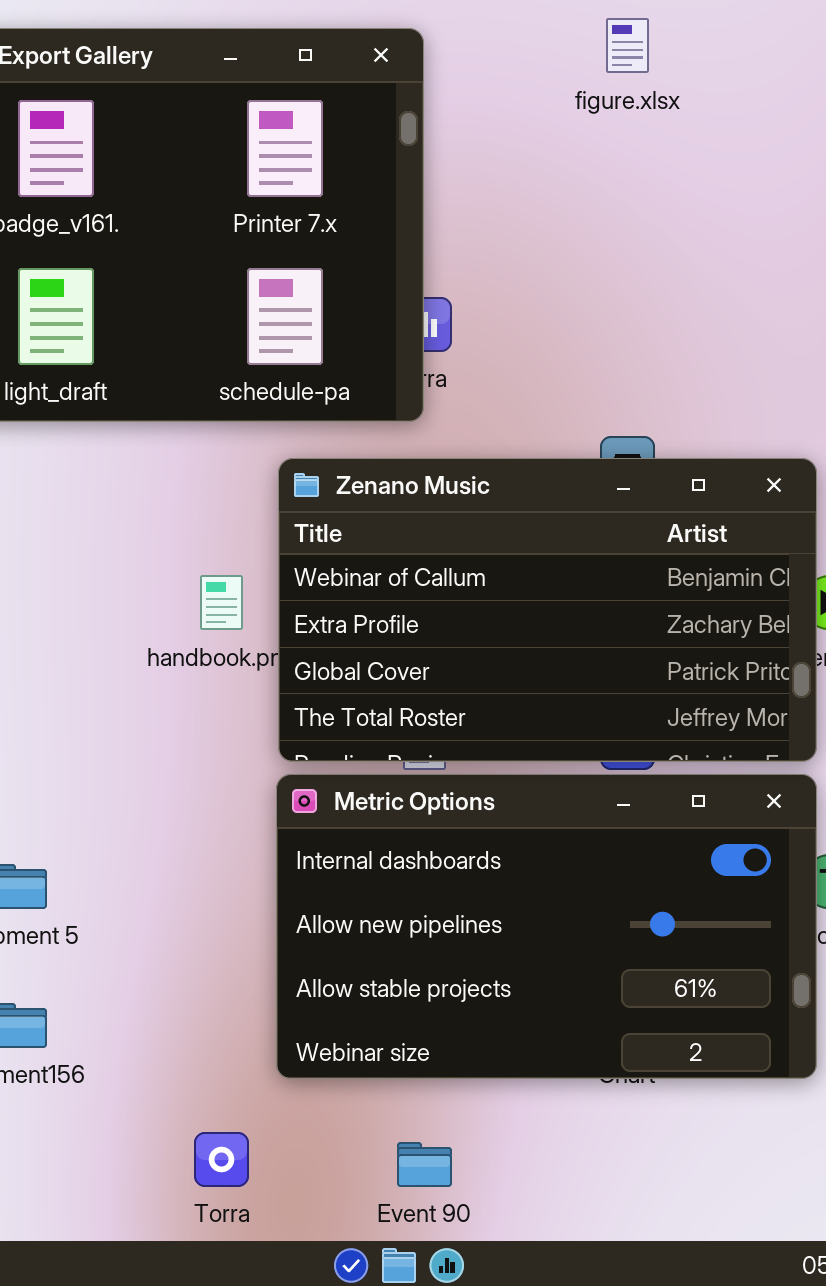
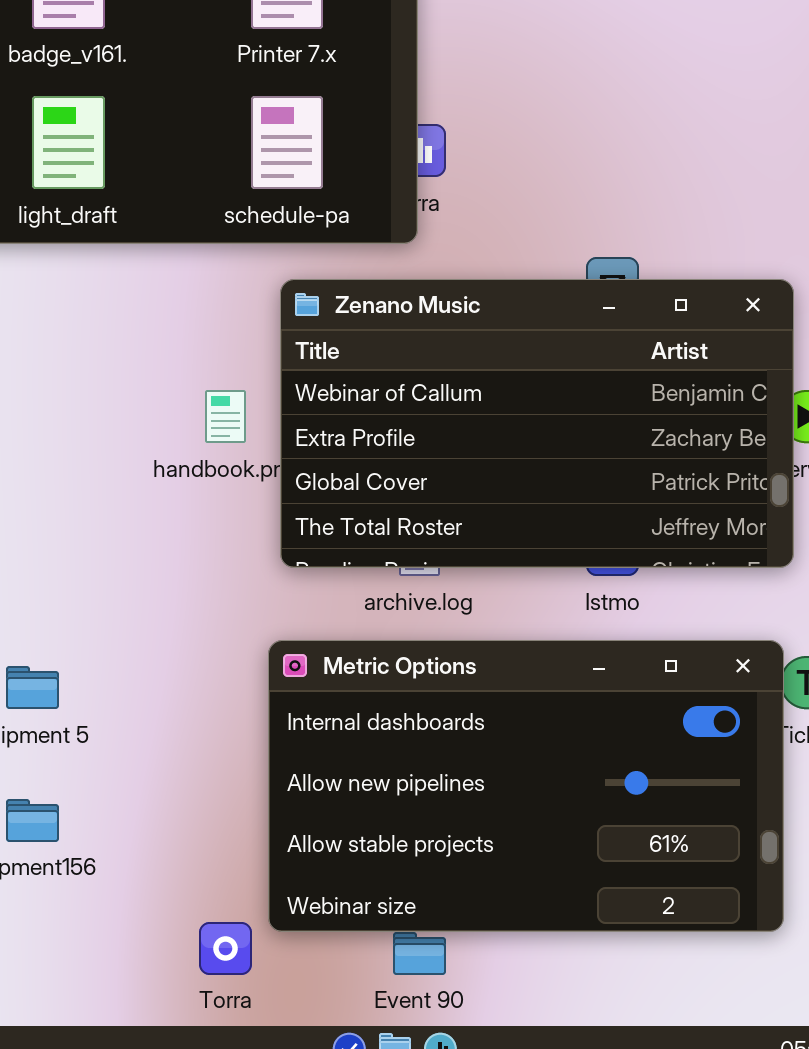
Metric Options: [276,774,817,1079] -> [268,640,784,932], moved

